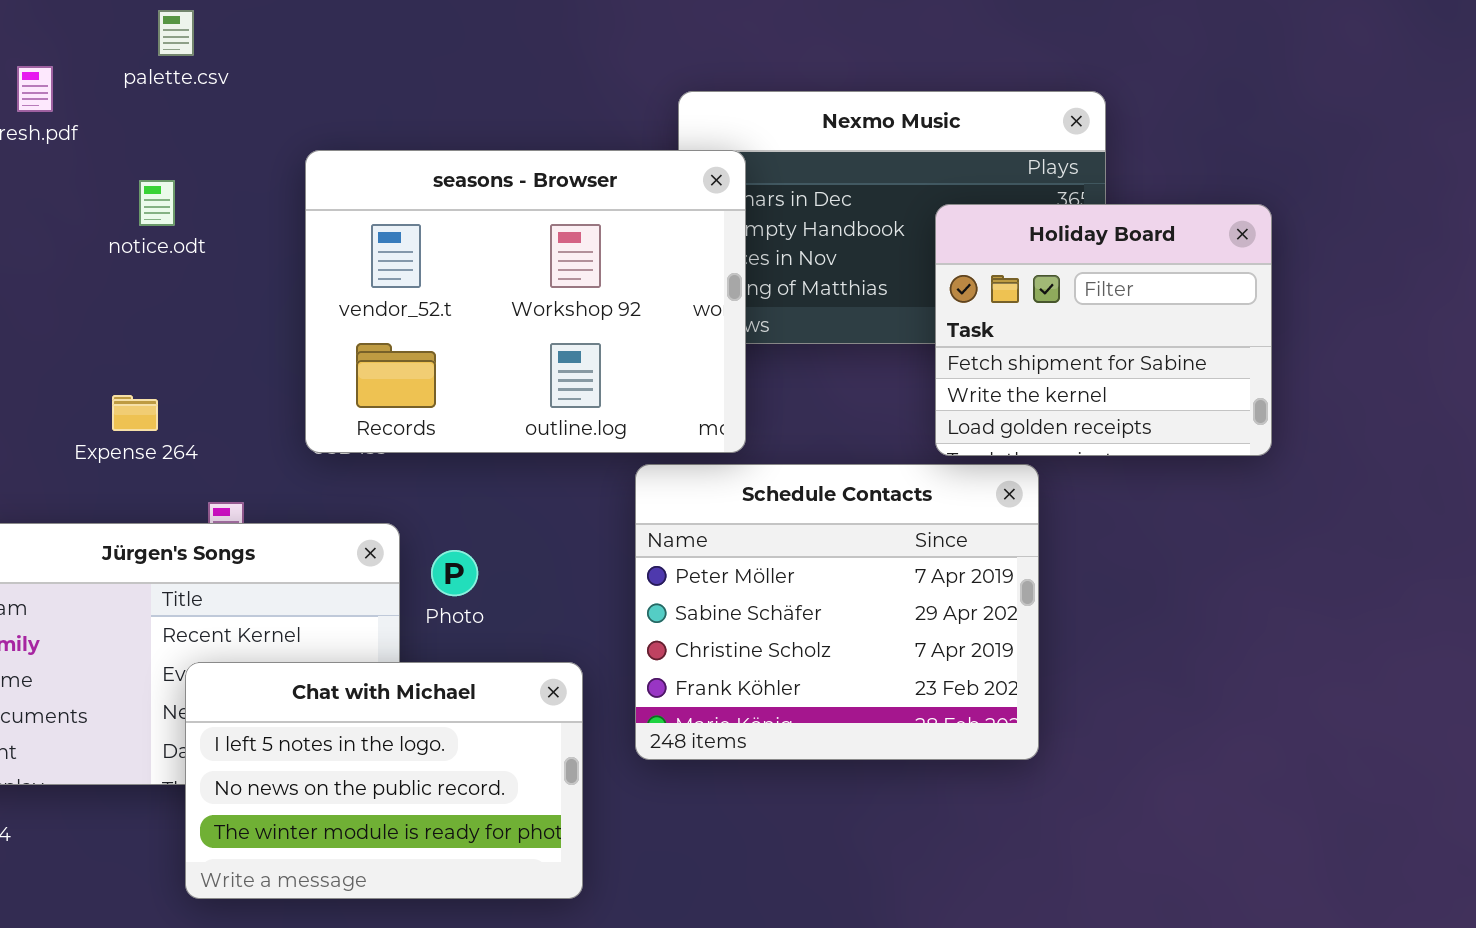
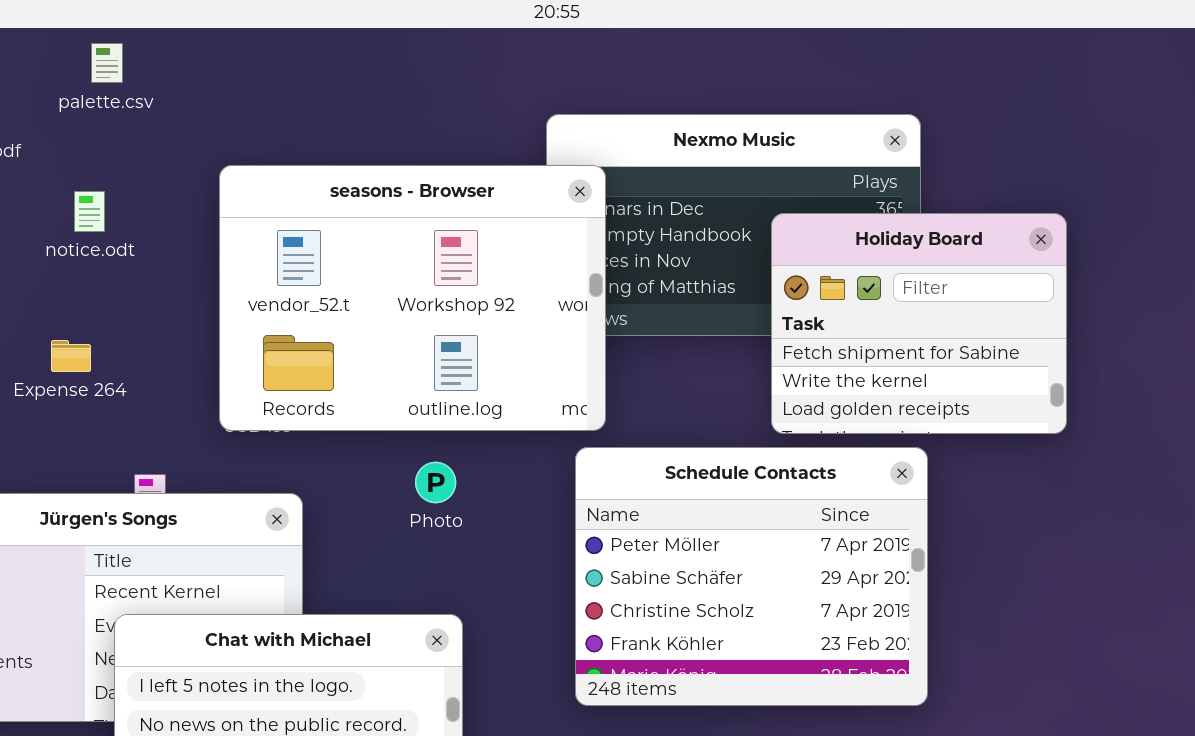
Expense 264: [112,395,158,431] -> [51,340,91,372], moved
Schedule Contacts: [635,464,1039,760] -> [575,447,928,706], moved
Photo: [431,550,478,596] -> [415,462,456,503], moved

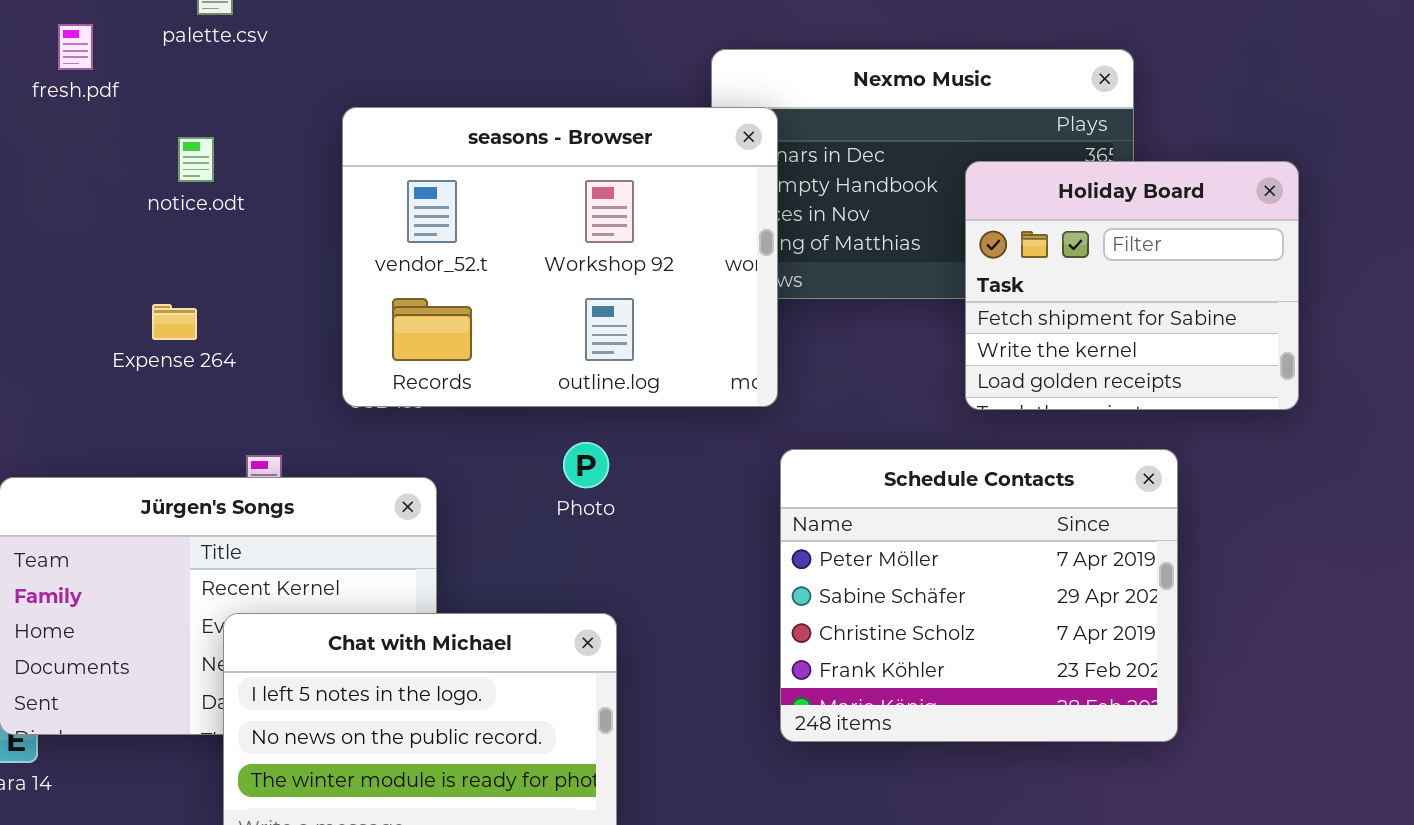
Schedule Contacts: [575,447,928,706] -> [780,449,1178,742], moved

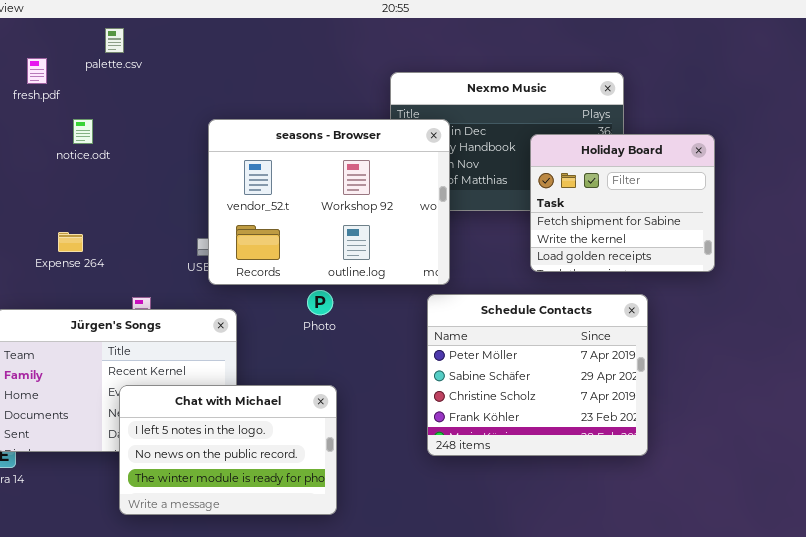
seasons - Browser: [342,107,778,407] -> [208,119,450,285], moved
notice.odt: [178,137,214,182] -> [73,119,93,144], moved
Expense 264: [152,304,197,340] -> [58,232,83,252], moved

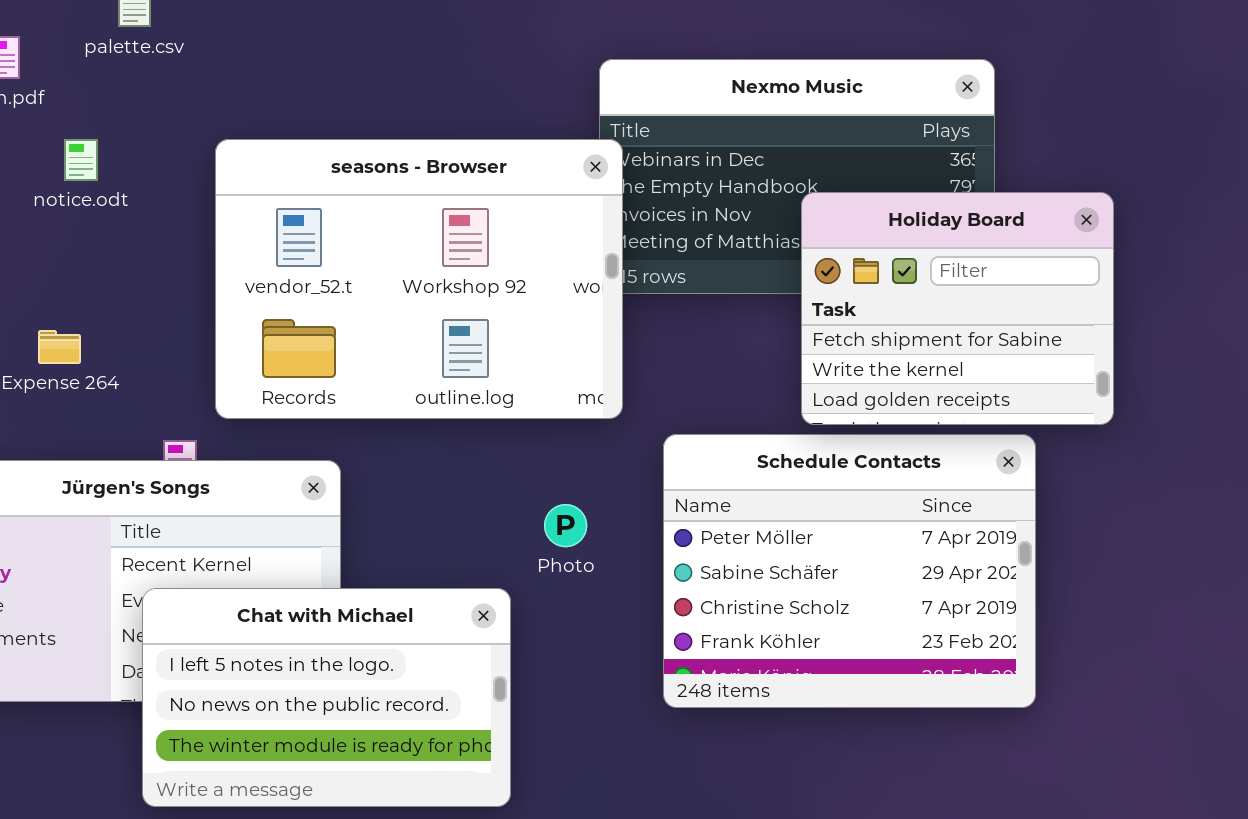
seasons - Browser: [208,119,450,285] -> [215,139,623,419], moved
Holiday Board: [530,134,715,272] -> [801,192,1114,425], moved
Photo: [307,290,333,315] -> [544,504,587,547], moved

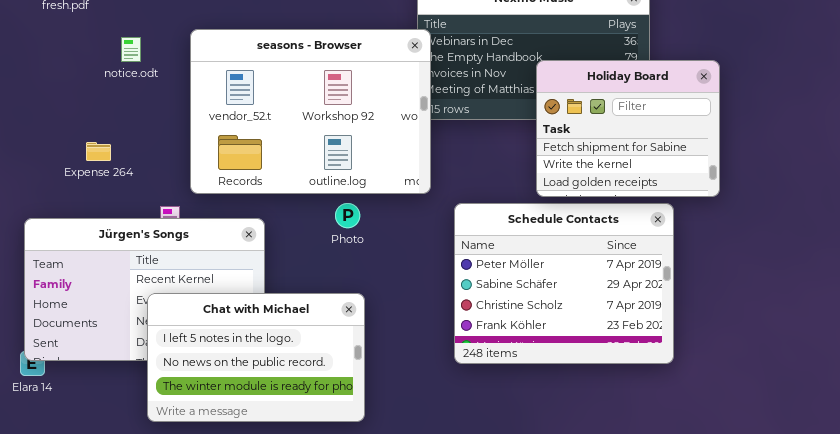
notice.odt: [64,139,98,181] -> [121,37,141,62], moved
Photo: [544,504,587,547] -> [335,203,360,228], moved

